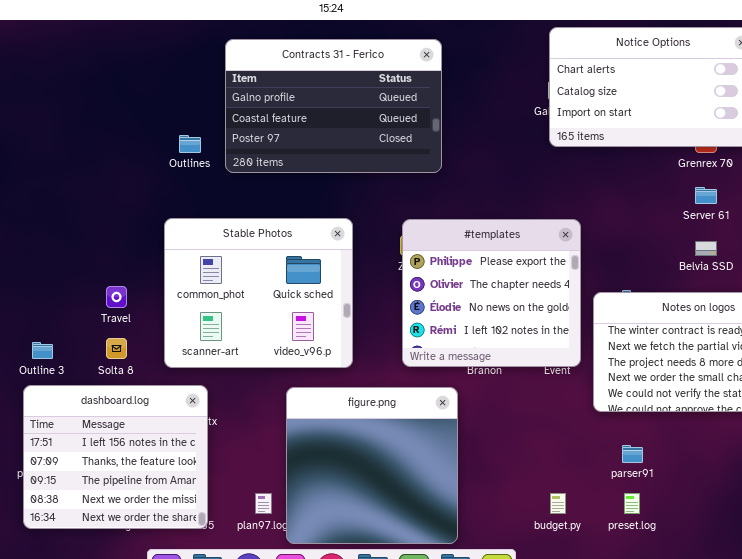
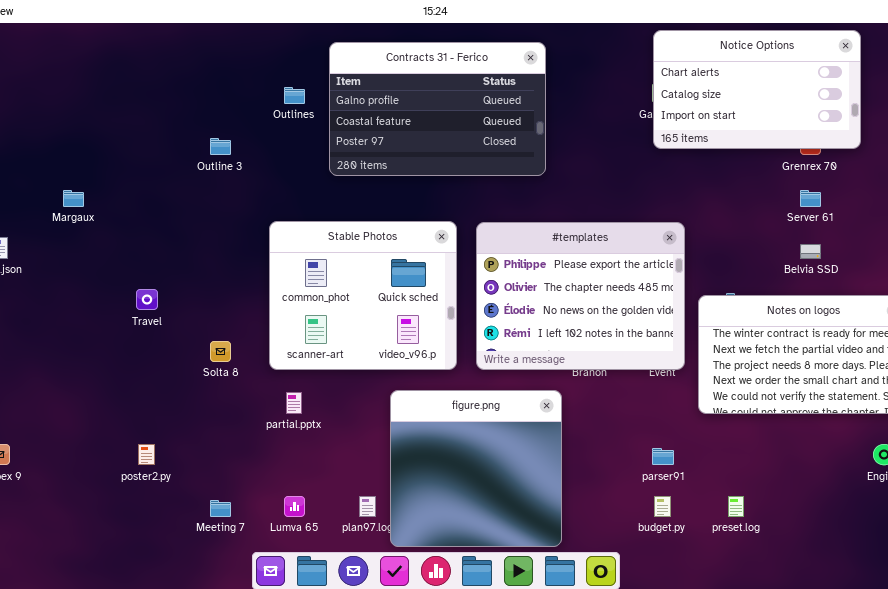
Outlines: [179,135,201,153] -> [284,87,305,104], moved
#templates: [402,219,581,367] -> [476,222,685,370], resized
Travel: [106,286,127,308] -> [136,289,158,310], moved
Outline 3: [32,342,53,359] -> [210,138,231,155], moved
dashboard.log: [23,385,208,529] -> none, closed
parser91: [622,445,643,463] -> [652,448,674,465], moved

